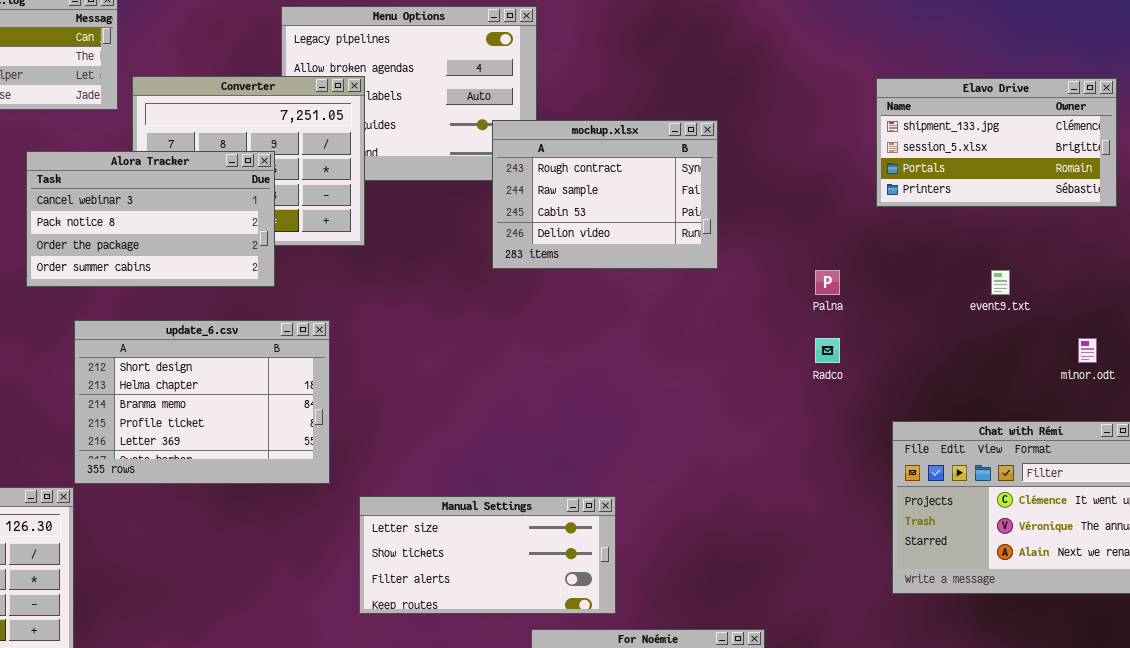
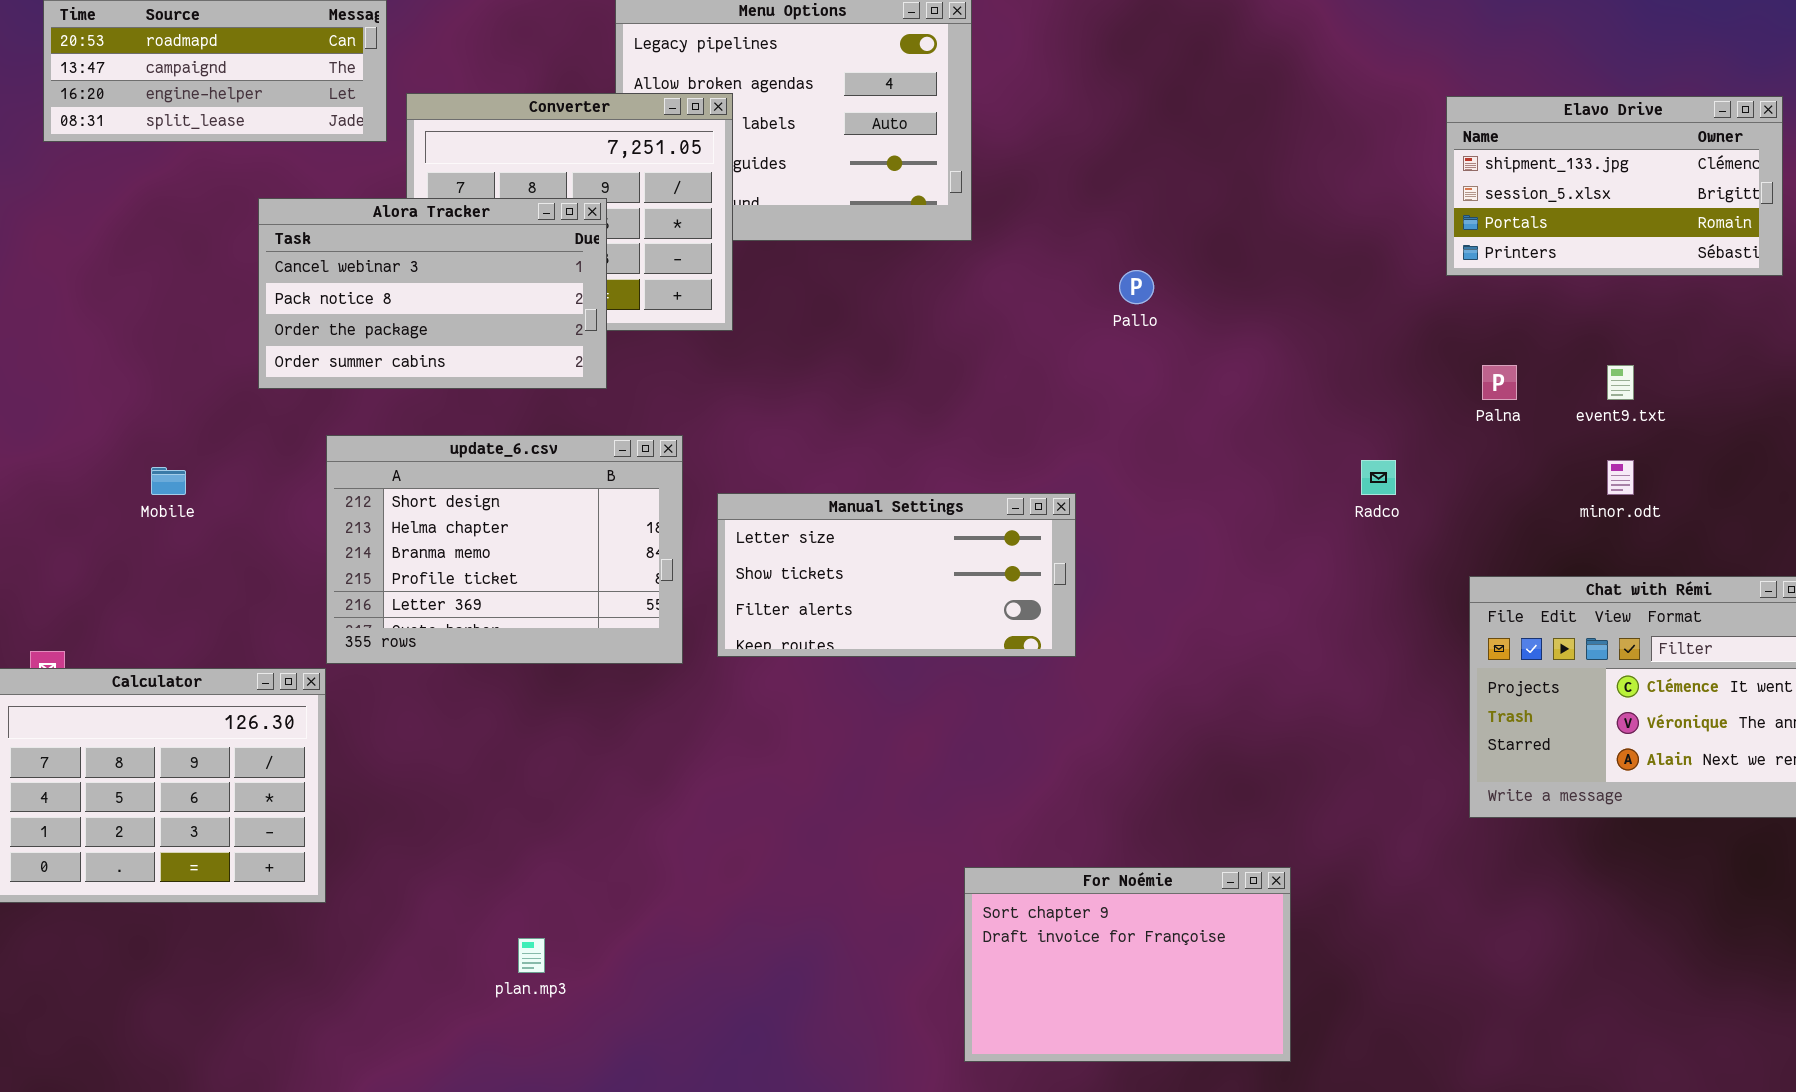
mockup.xlsx: [492,120,718,269] -> none, closed
Palna: [815,270,840,295] -> [1482,365,1517,400], moved
minor.odt: [1078,338,1097,363] -> [1607,460,1634,495], moved
Manual Settings: [359,496,616,614] -> [717,493,1076,657], moved

